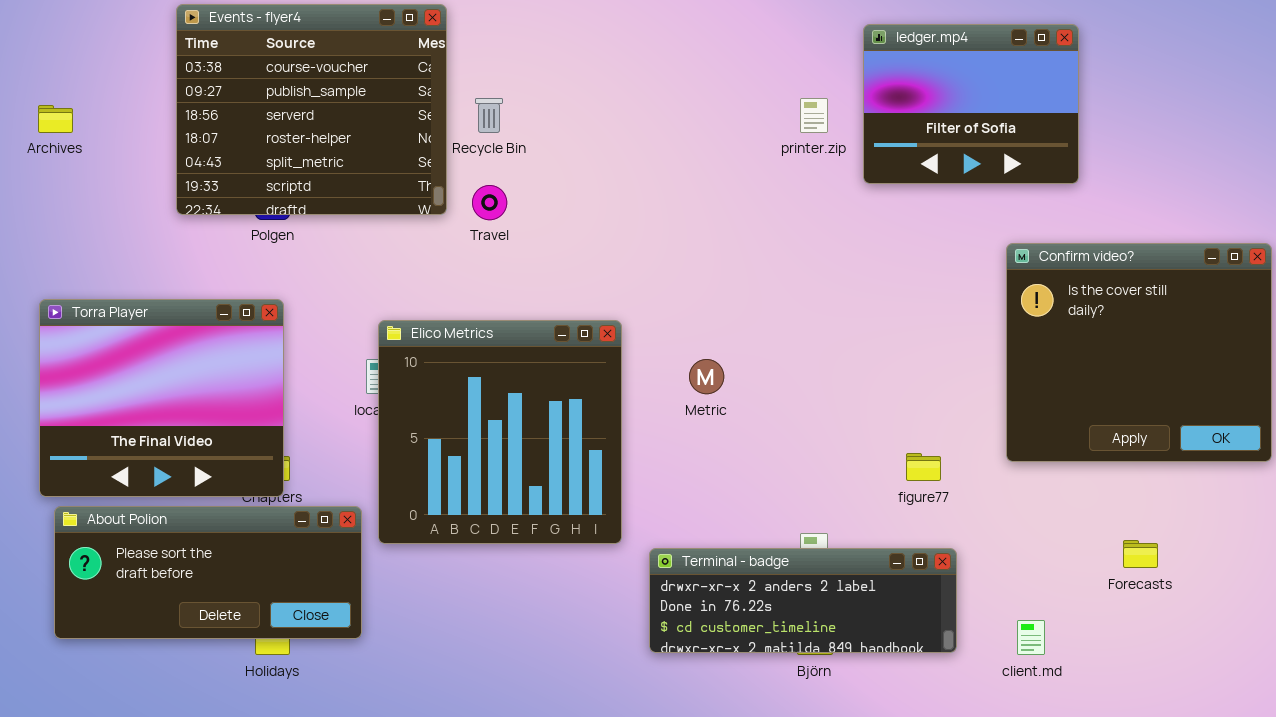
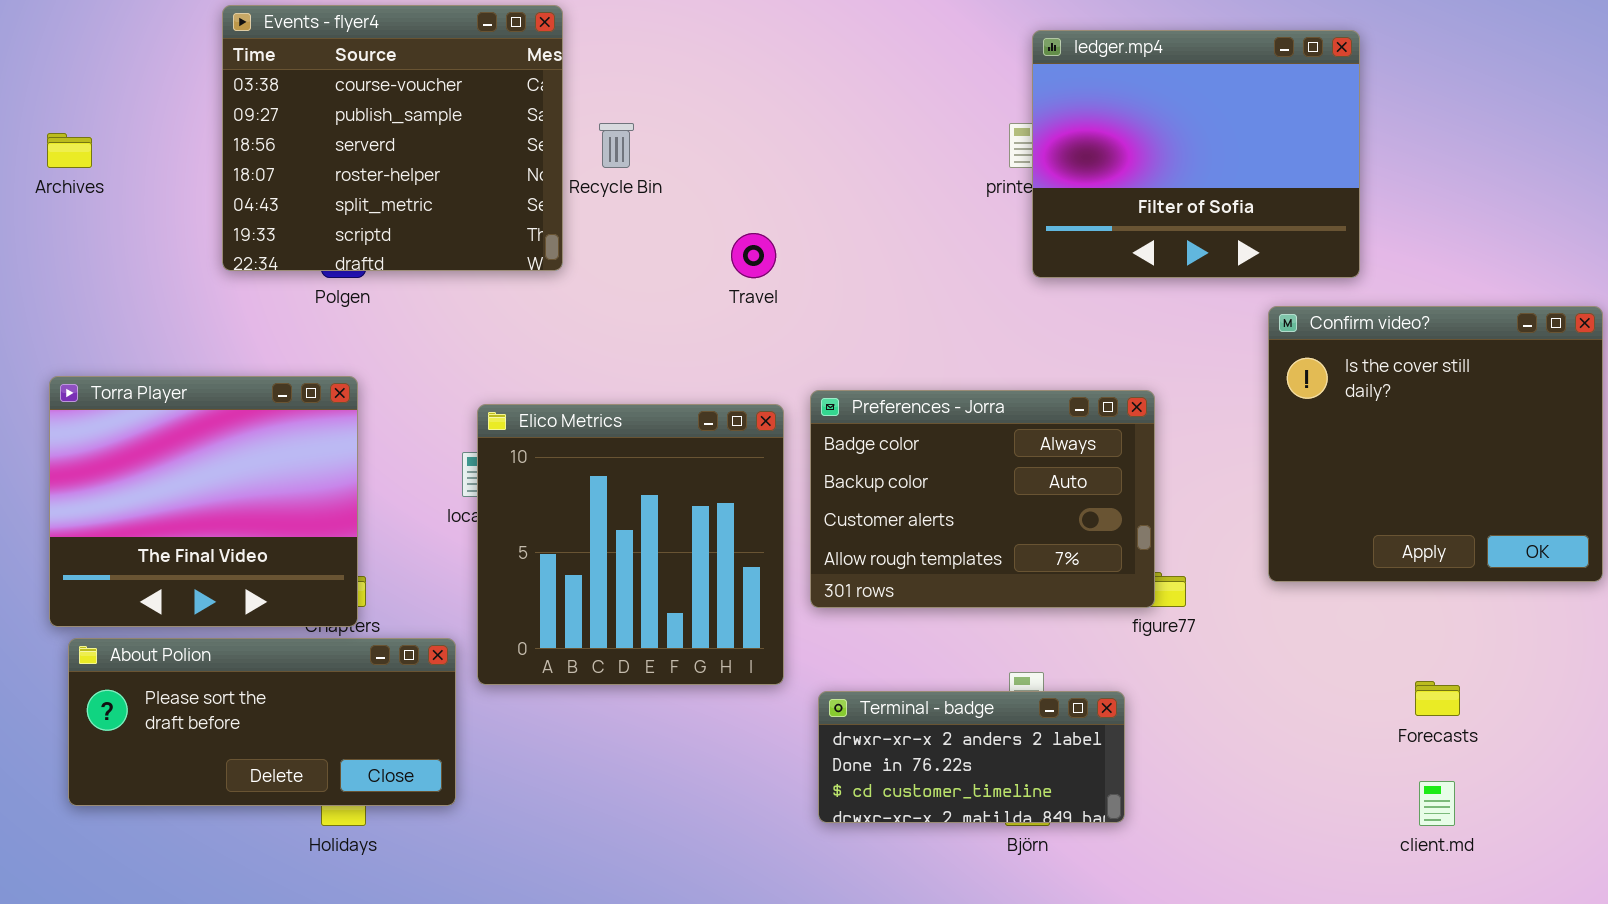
ledger.mp4: [863,24,1079,184] -> [1032,30,1360,278], resized
Travel: [472,185,507,220] -> [731,233,776,278], moved
Preferences - Jorra: none -> [810,390,1155,608], opened
Terminal - badge: [649,548,957,653] -> [818,691,1125,823], resized
client.md: [1017,620,1045,655] -> [1419,781,1455,826], moved

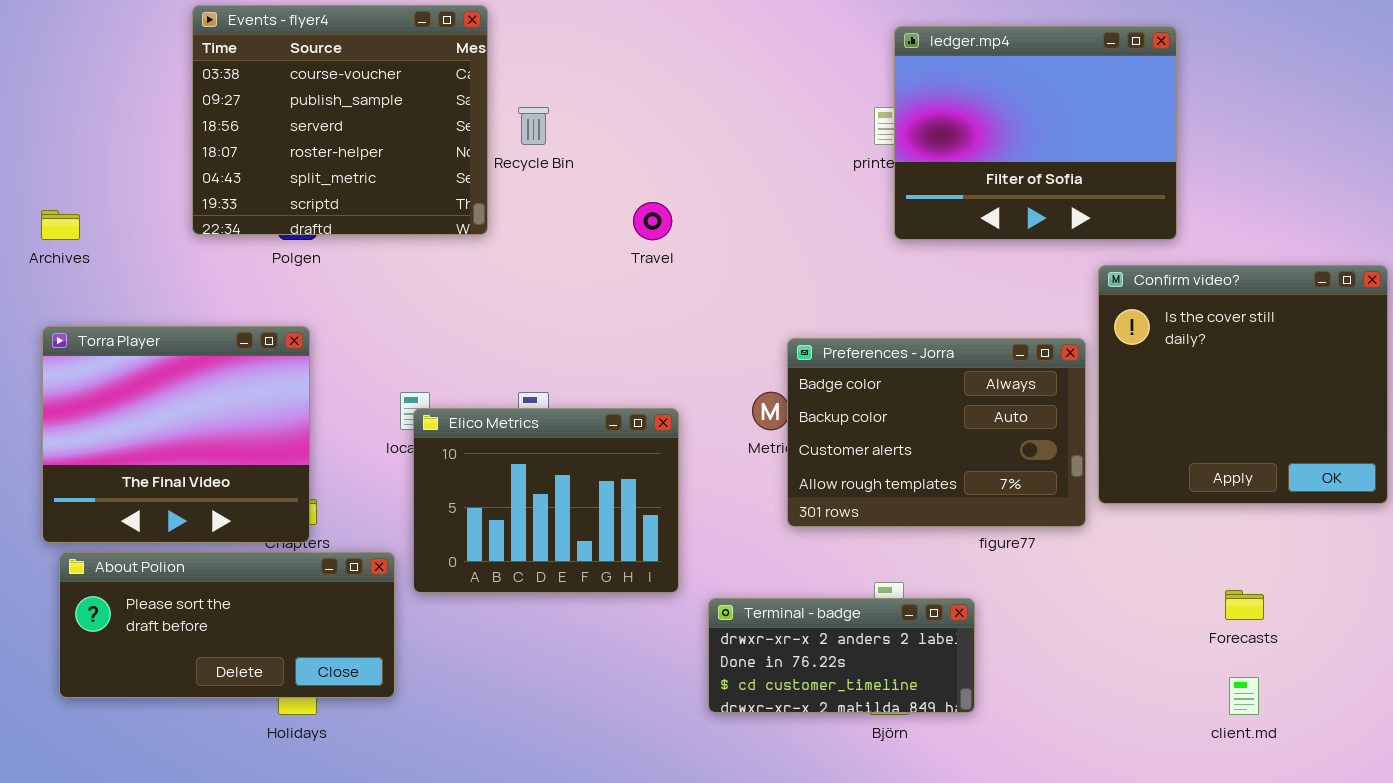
Archives: [47,133,92,168] -> [41,210,80,240], moved
Preferences - Jorra: [810,390,1155,608] -> [787,338,1086,527], moved
Elico Metrics: [477,404,784,685] -> [413,408,679,593], resized

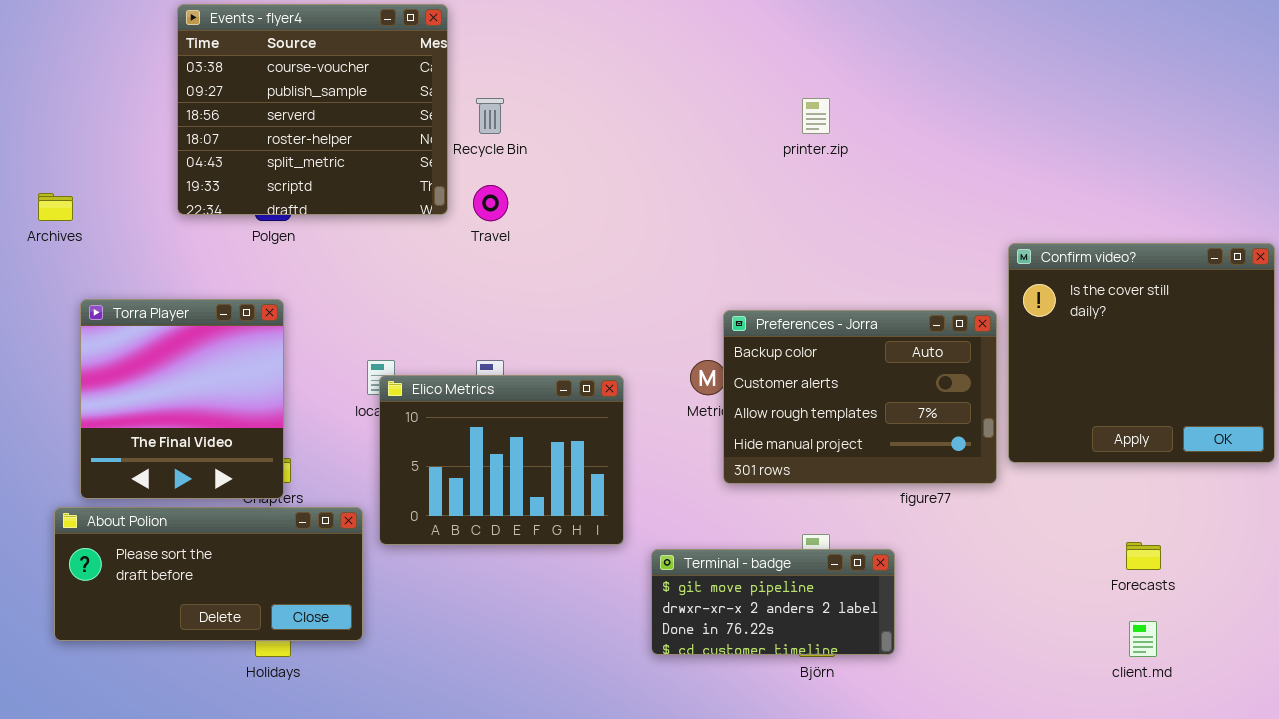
ledger.mp4: [894,26,1177,240] -> none, closed
Travel: [633,202,672,240] -> [473,185,508,221], moved
Torra Player: [42,326,310,543] -> [80,299,284,499], resized
Preferences - Jorra: [787,338,1086,527] -> [723,310,997,484], scrolled down 1 row
Terminal - badge: [708,598,975,713] -> [651,549,895,655], scrolled up 1 row

